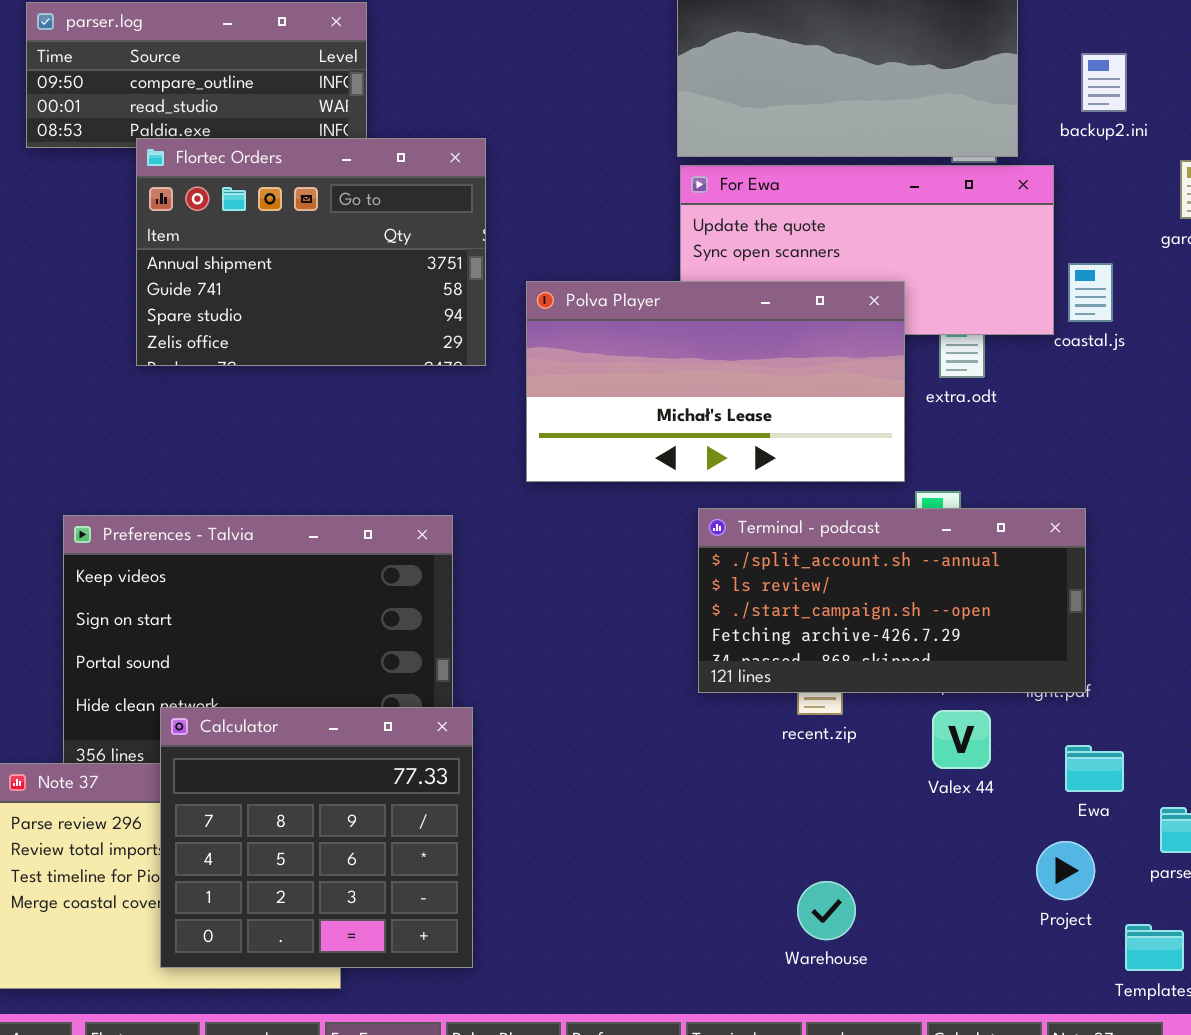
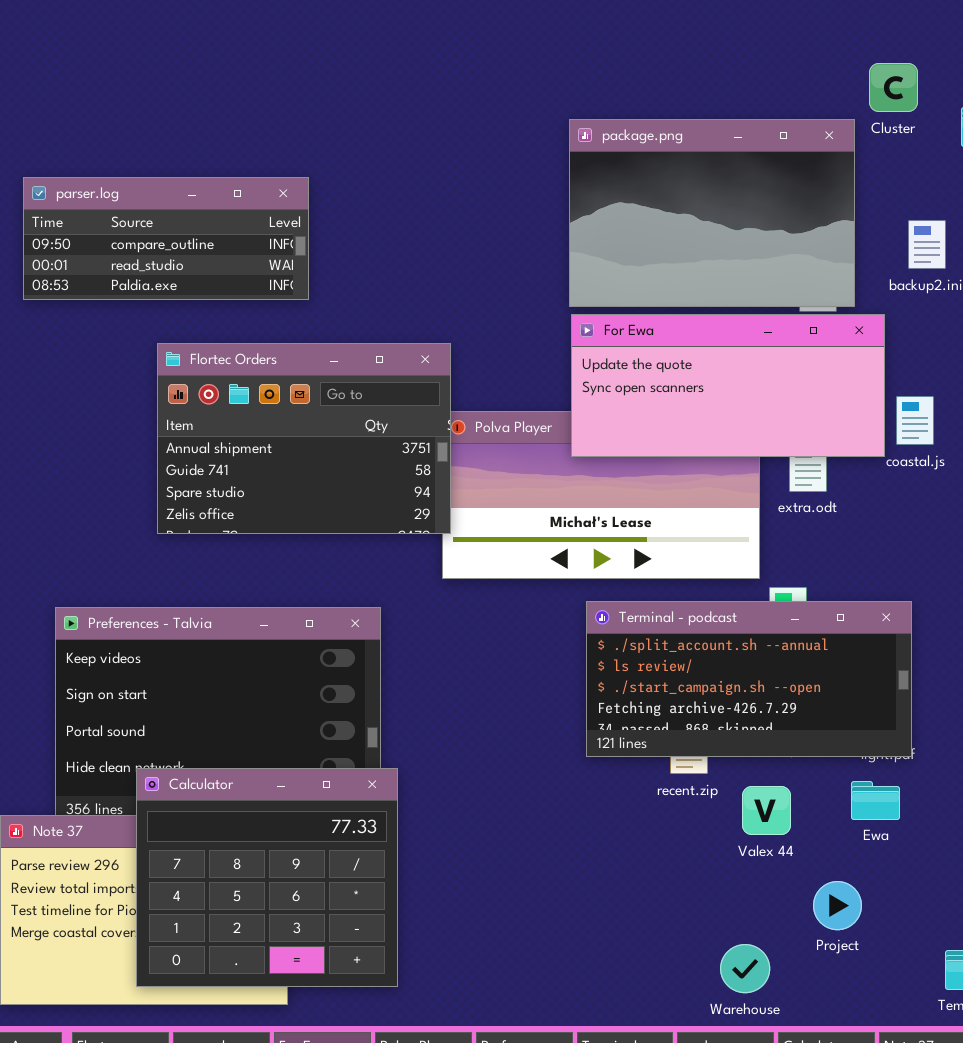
Flortec Orders: [136,138,486,366] -> [157,343,451,534], moved
For Ewa: [680,165,1054,335] -> [571,314,885,457], raised
Valex 44: [932,710,991,769] -> [742,786,791,835], moved
Ewa: [1065,745,1124,792] -> [851,781,900,820], moved
Project: [1036,841,1095,900] -> [813,881,862,930], moved
Warehouse: [797,881,856,940] -> [720,944,770,993], moved

